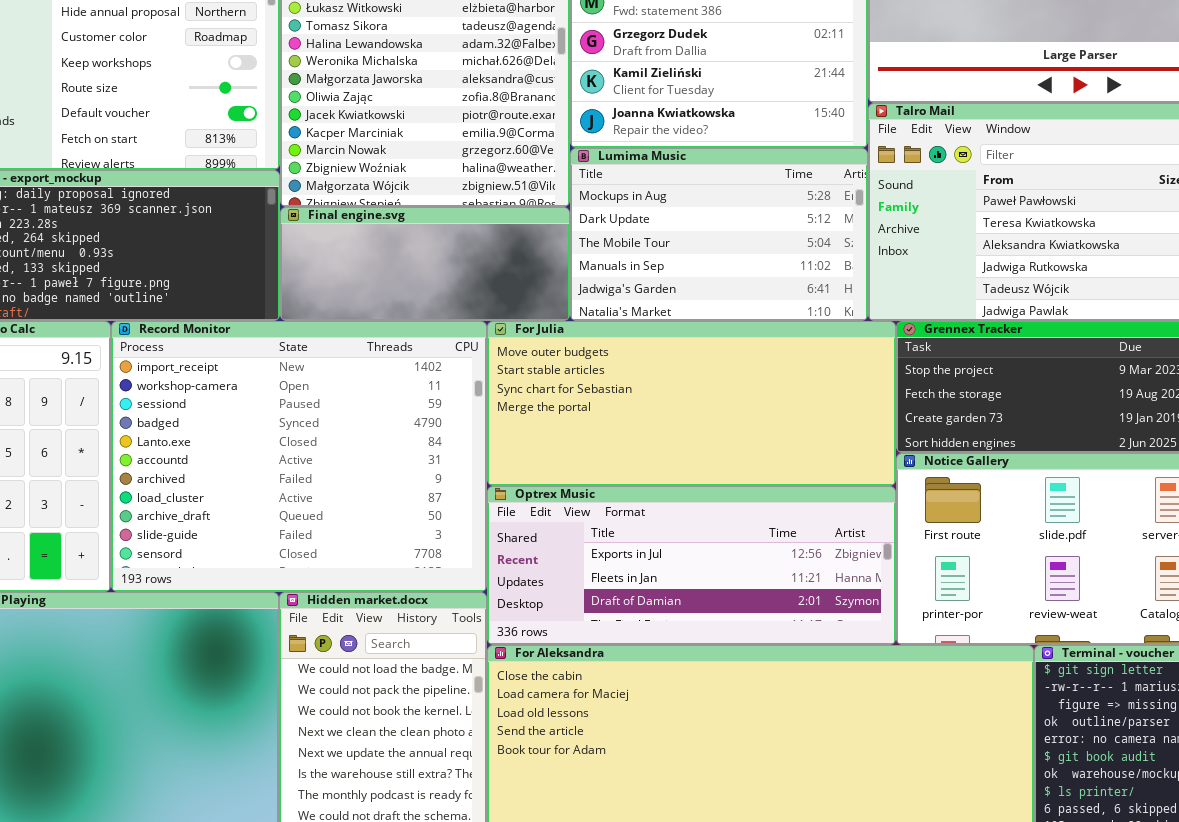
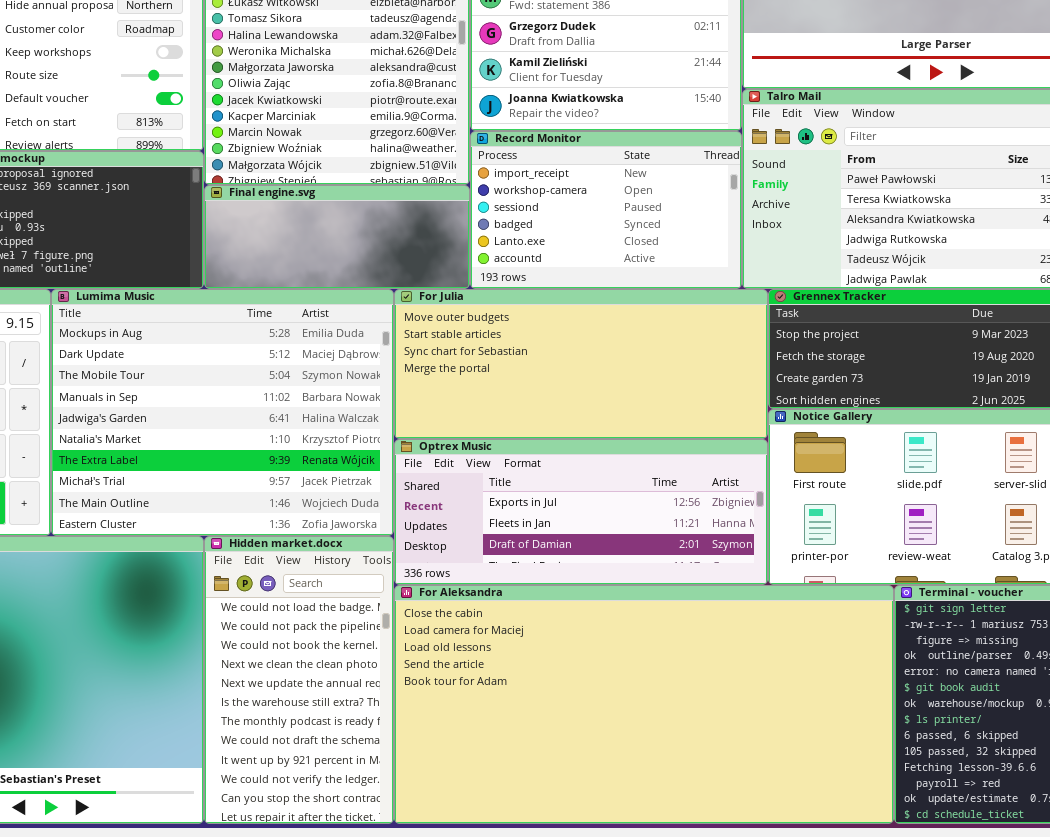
Lumima Music: [570,148,868,321] -> [51,289,394,536], moved, resized
Record Monitor: [111,321,487,592] -> [470,131,742,289], moved, resized

